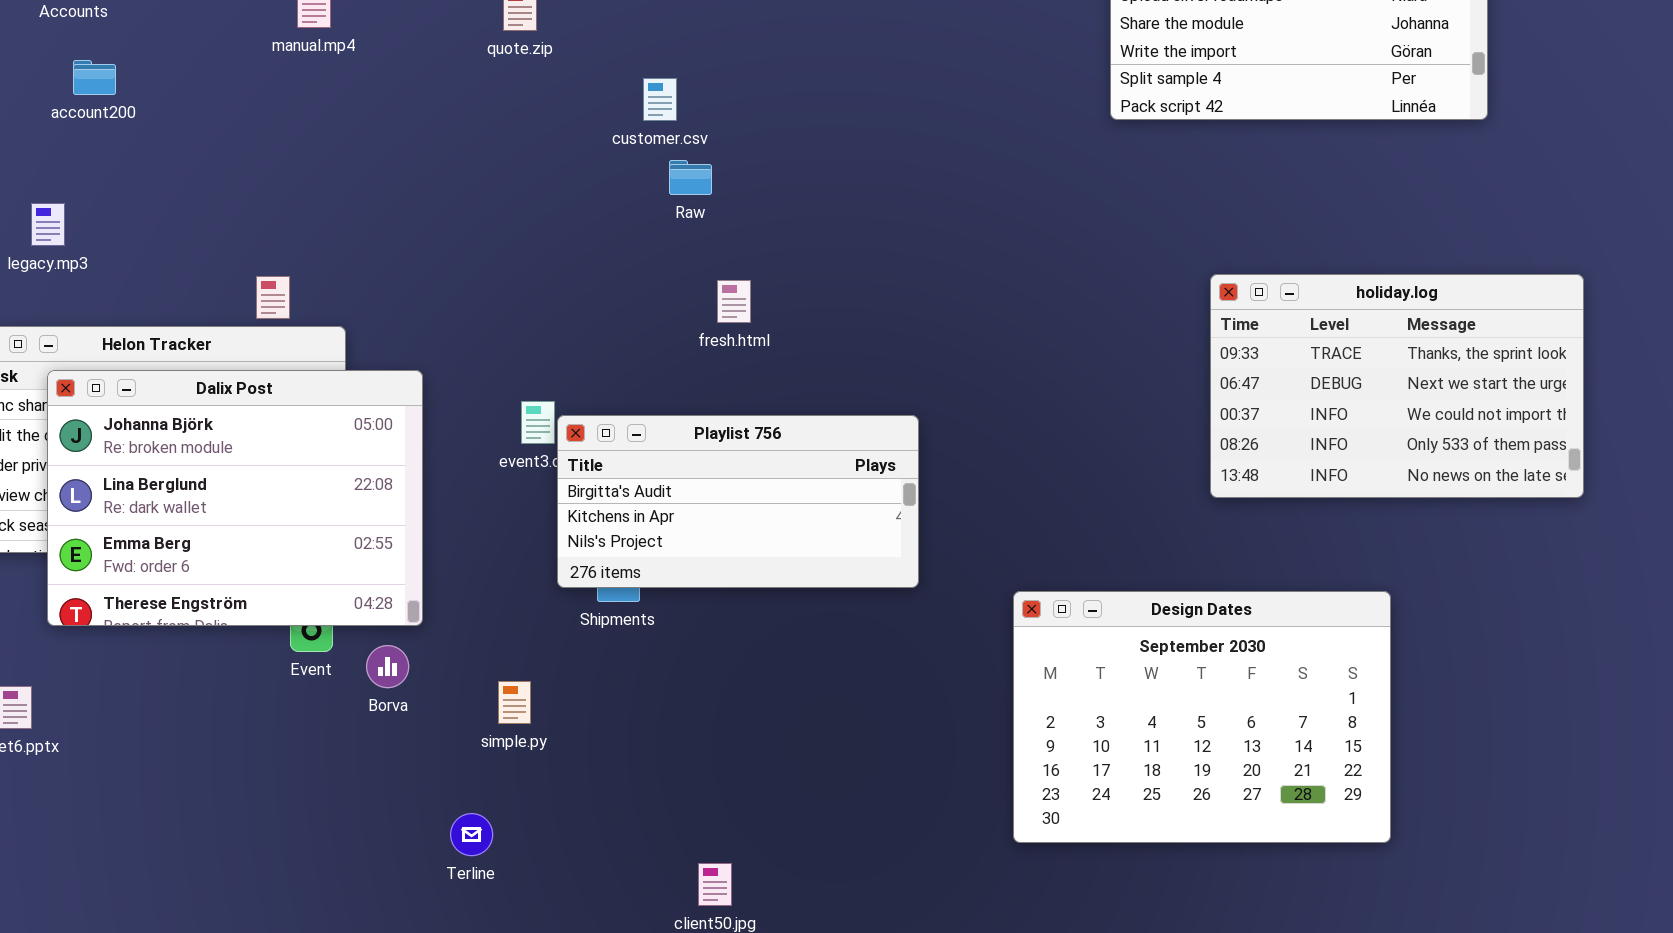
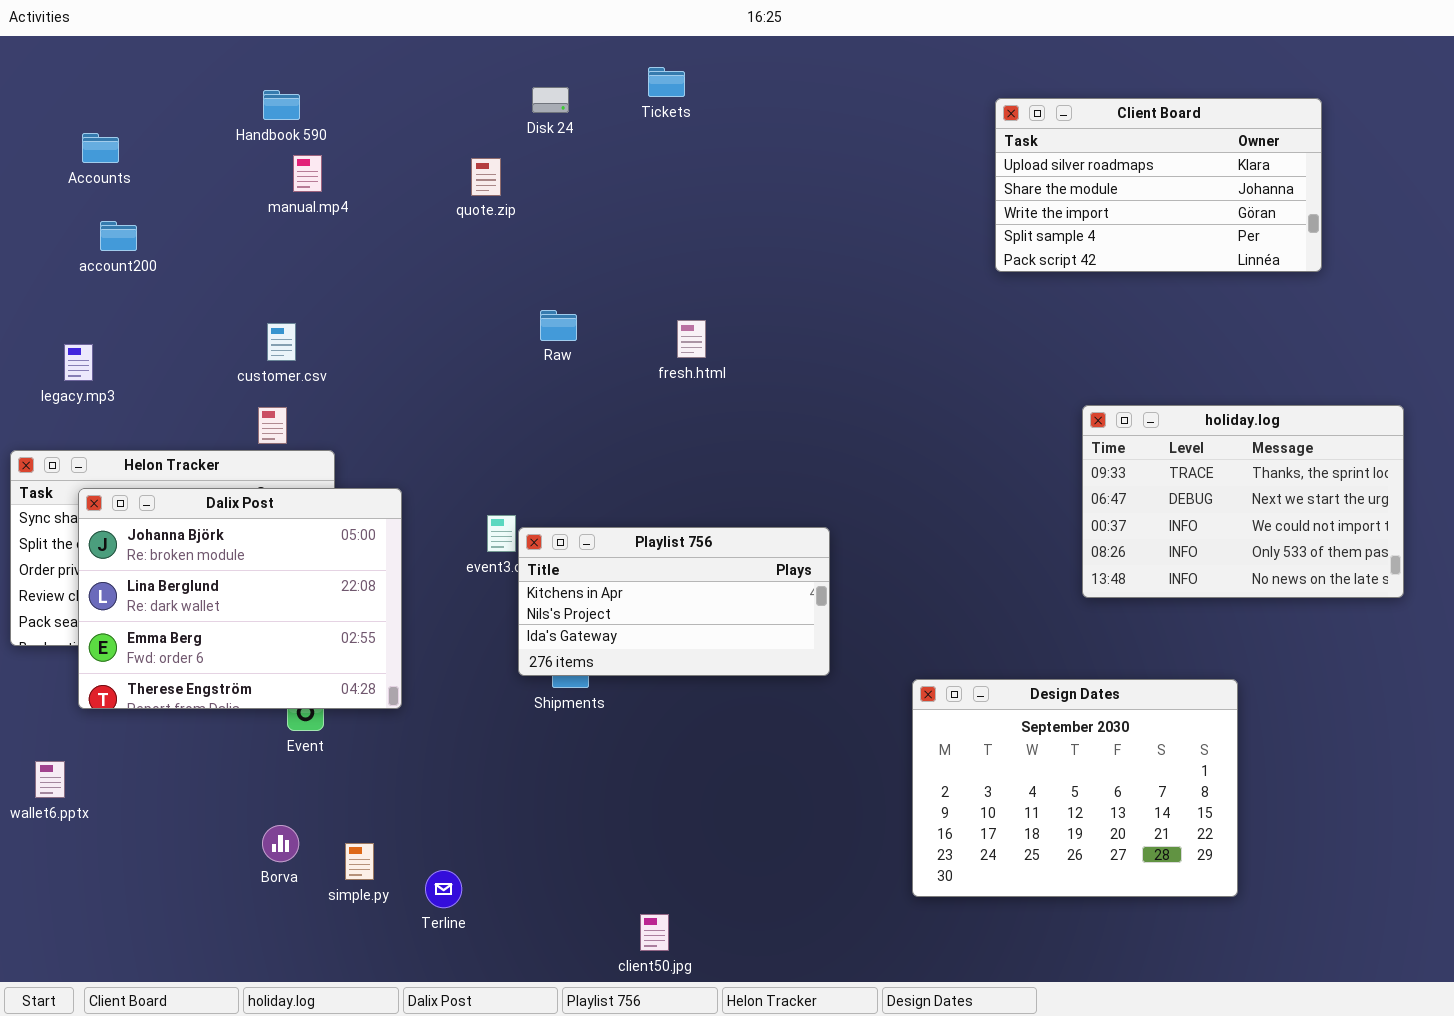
customer.csv: [643,78,677,121] -> [267,323,296,361], moved
Raw: [669,160,712,195] -> [540,310,577,341], moved
fresh.html: [717,280,751,323] -> [677,320,706,358], moved
Playlist 756: [557,415,919,588] -> [518,527,830,676], scrolled down 1 row
Borva: [366,645,409,688] -> [262,825,299,862], moved
simple.py: [498,681,531,724] -> [345,843,374,880], moved

